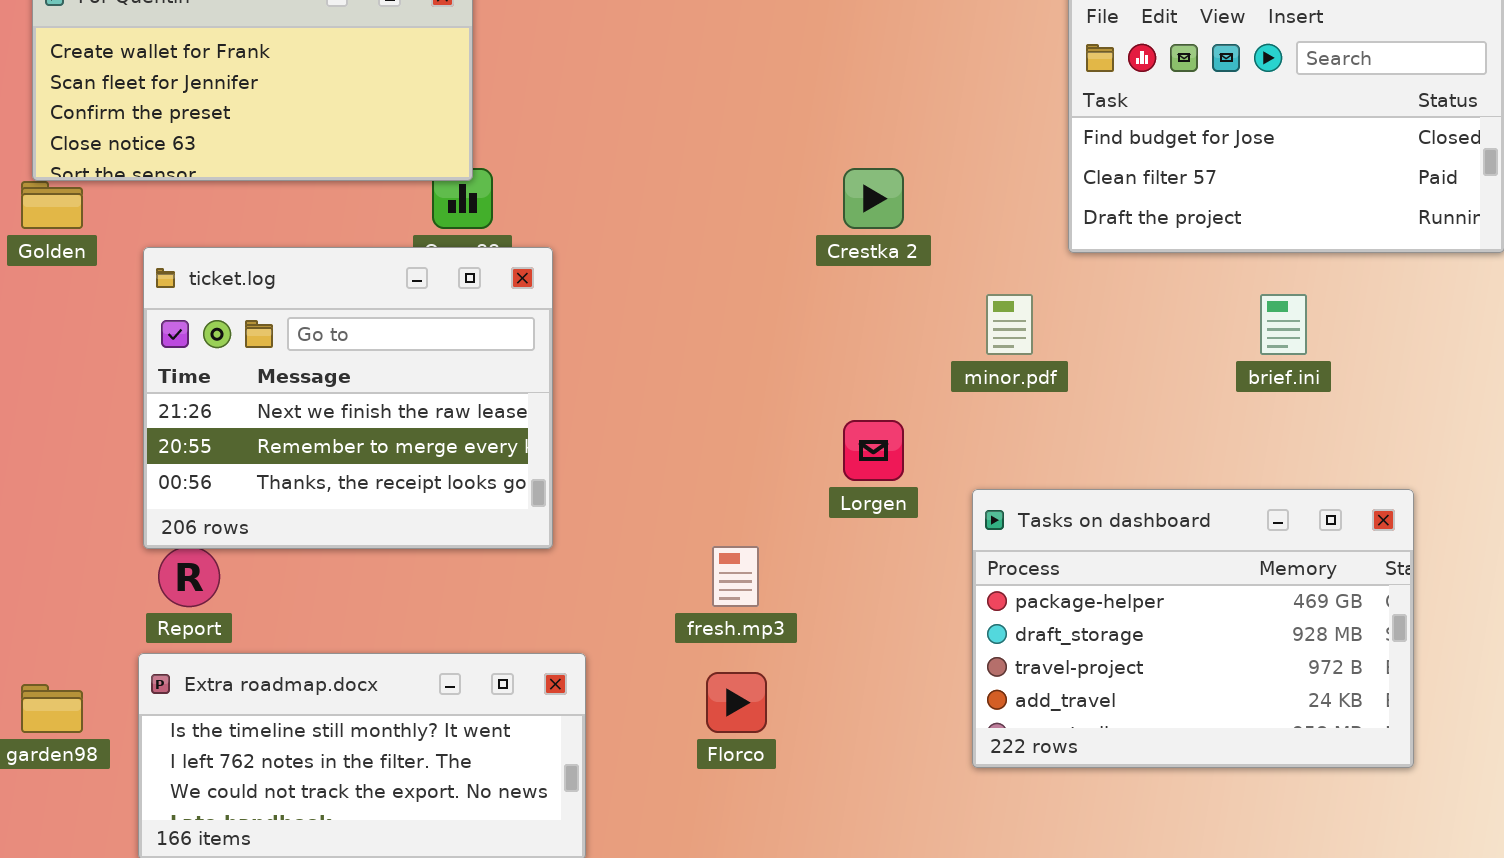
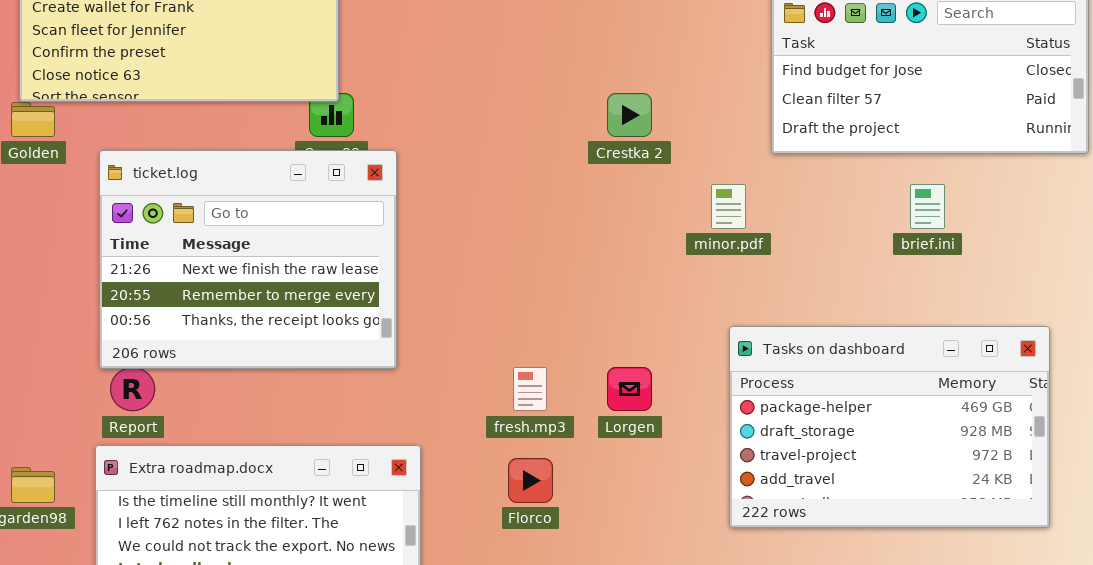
Lorgen: [843,420,904,481] -> [607,367,652,411], moved
Tasks on dashboard: [972,489,1414,768] -> [729,326,1050,528], moved

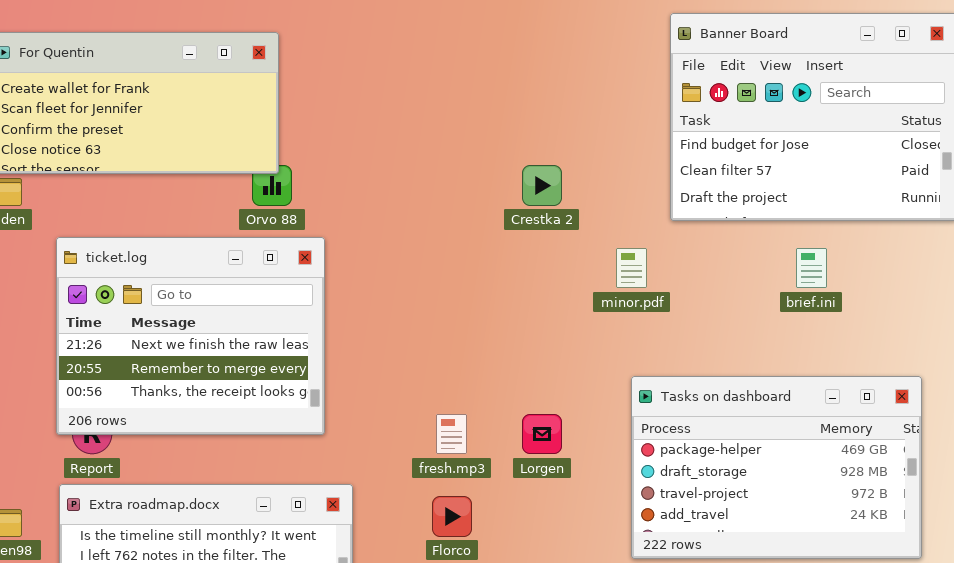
ticket.log: [99,150,397,369] -> [56,237,325,435], moved

